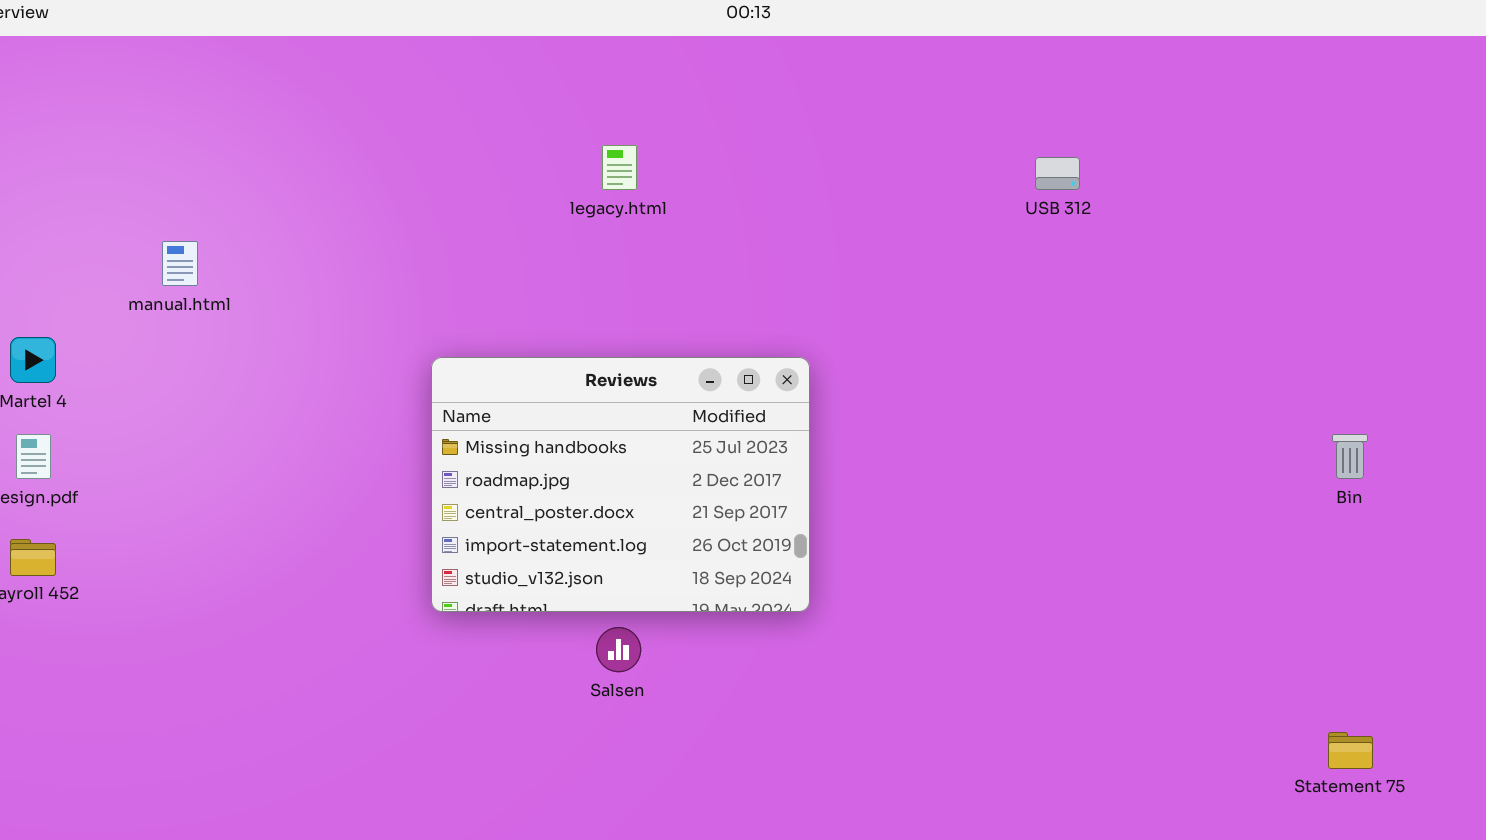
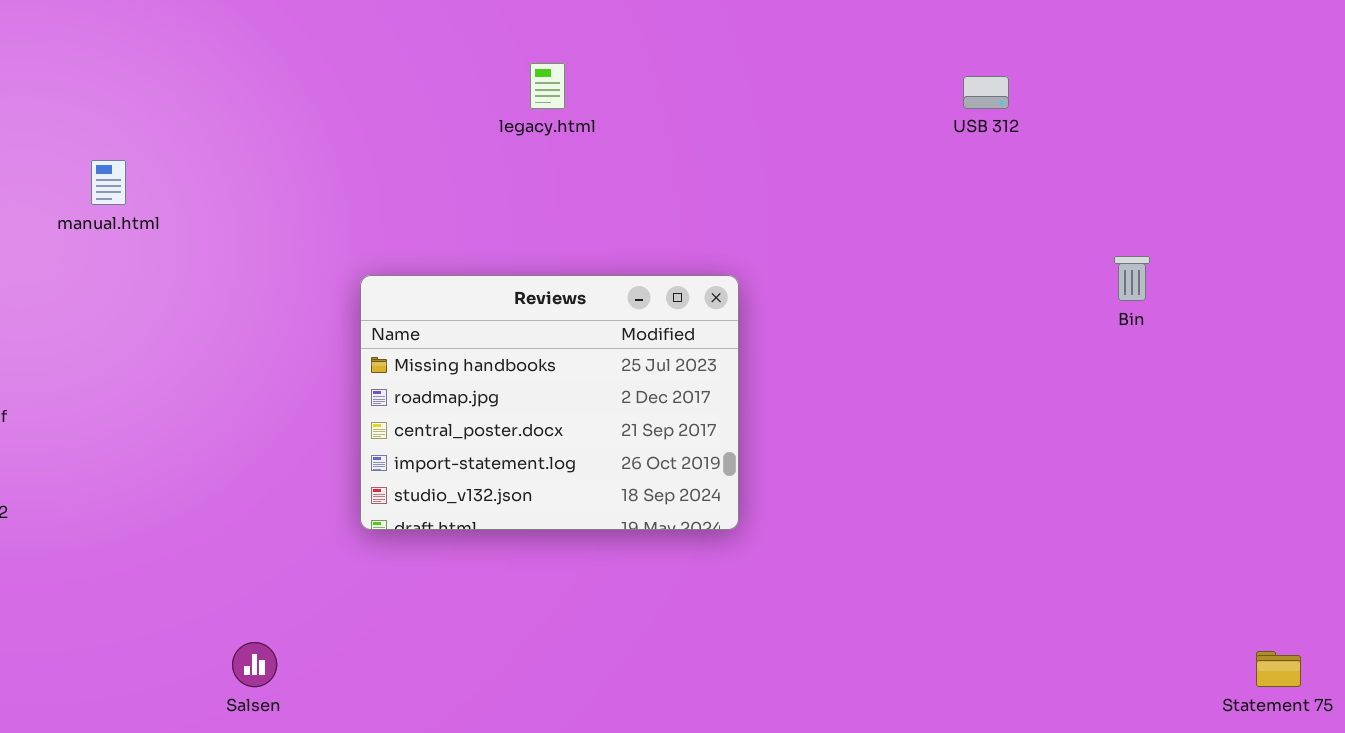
Bin: [1332,434,1368,479] -> [1114,256,1150,301], moved
Salsen: [596,627,641,672] -> [232,642,277,687], moved

